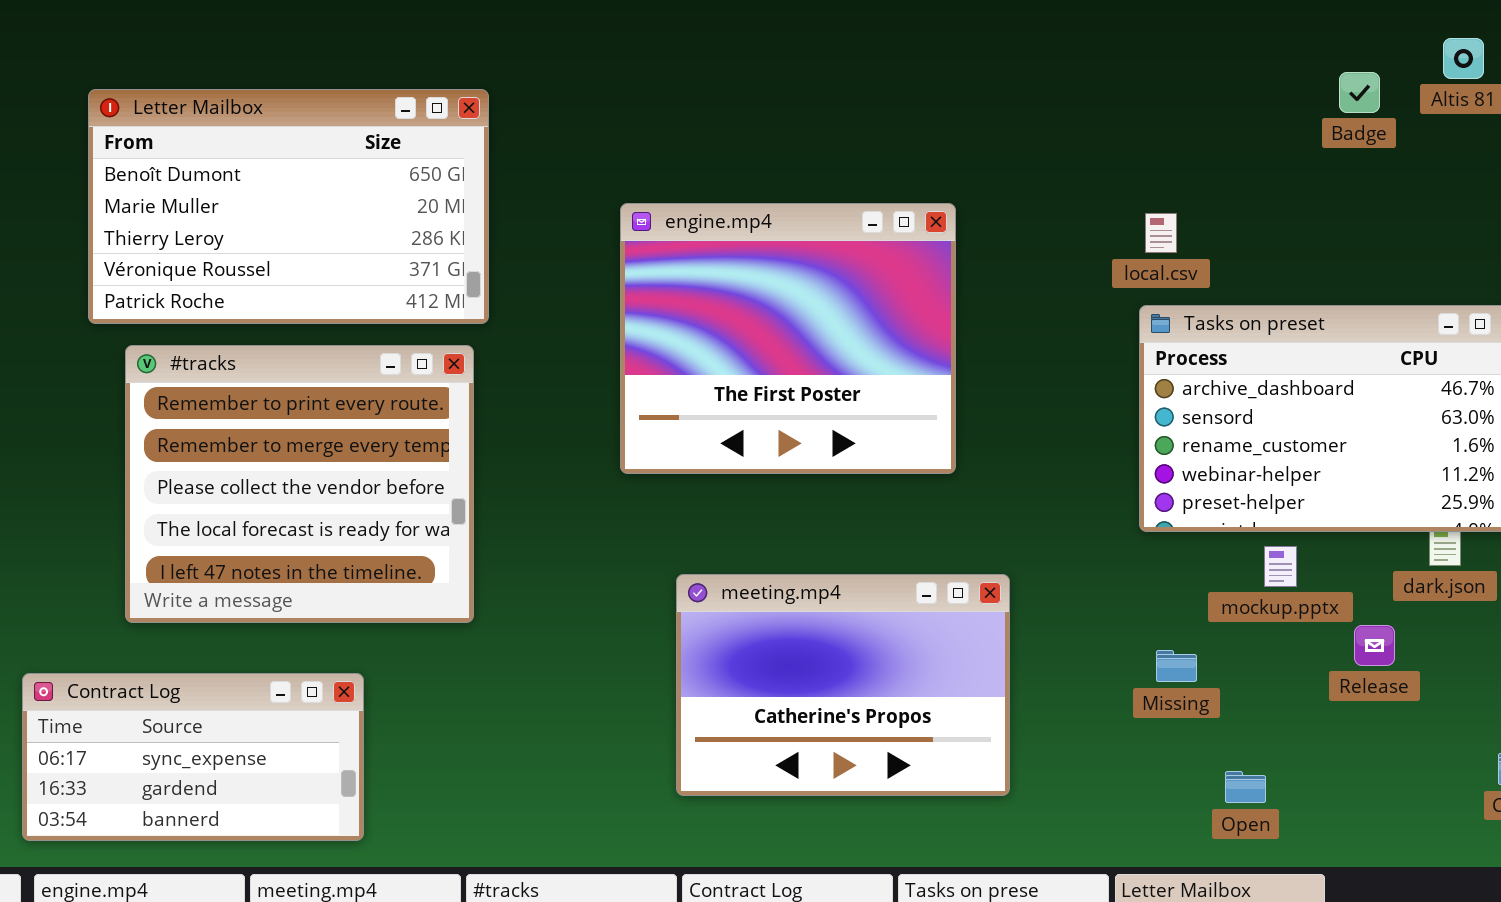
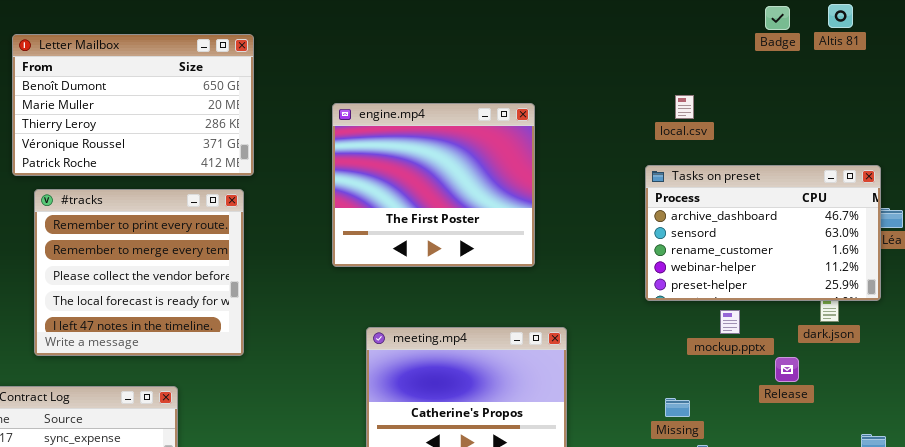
Badge: [1339,72,1380,113] -> [765,6,790,30], moved
local.csv: [1145,213,1177,253] -> [675,95,694,119], moved
Missing: [1156,650,1197,682] -> [665,398,690,417], moved

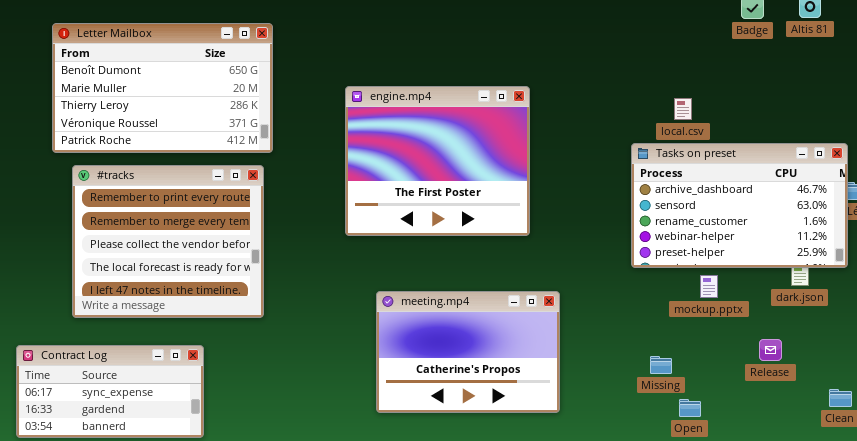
local.csv: [675,95,694,119] -> [674,98,692,120], moved
Release: [775,357,799,382] -> [759,339,782,361], moved

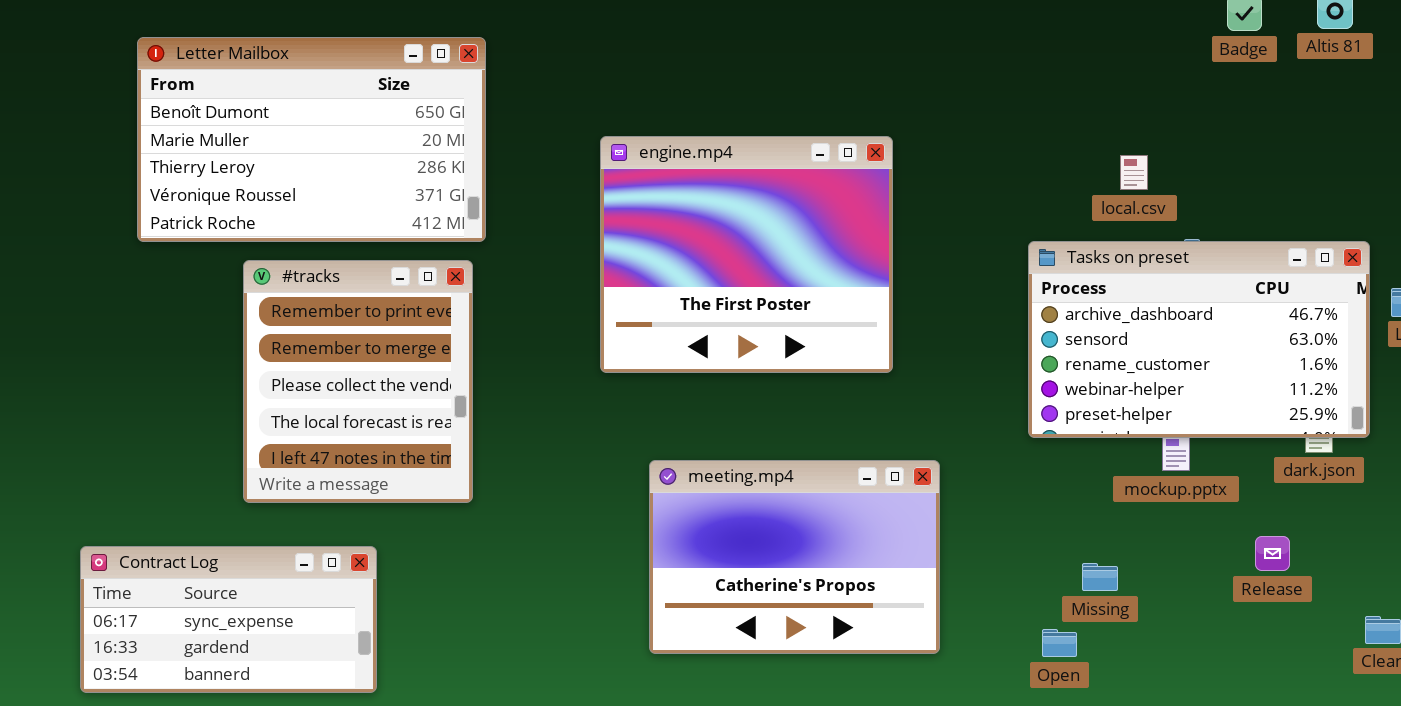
Tasks on preset: [631,143,848,268] -> [1028,241,1370,438], moved
#tracks: [72,165,264,318] -> [243,260,473,503], resized
Open: [679,399,701,417] -> [1042,629,1077,657], moved

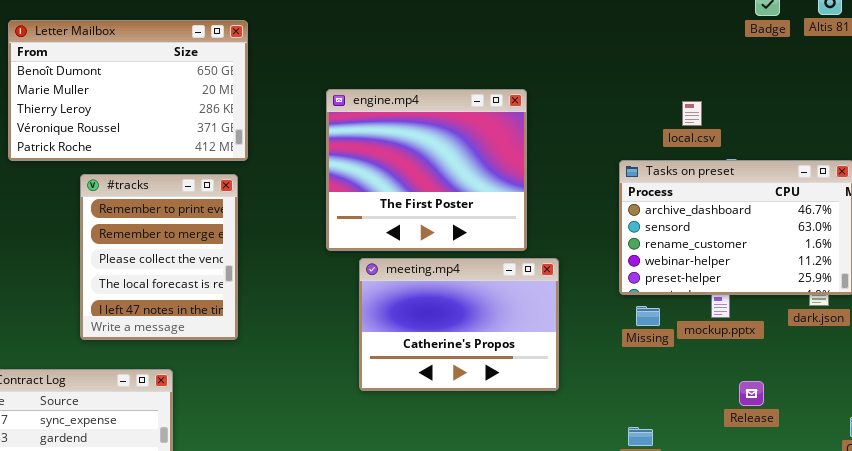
meeting.mp4: [649,460,940,654] -> [359,258,559,391], moved
Release: [1255,536,1290,571] -> [739,381,764,406], moved
Missing: [1082,563,1118,591] -> [636,306,660,326], moved

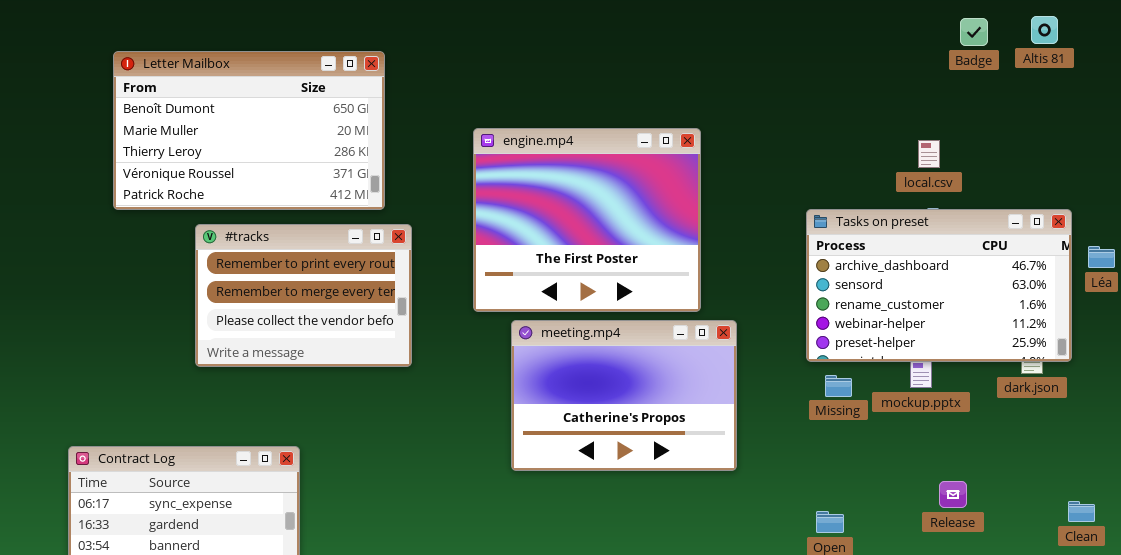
local.csv: [682,101,702,126] -> [918,140,940,168], moved
#tracks: [80,174,238,340] -> [195,224,412,367], resized
Release: [739,381,764,406] -> [939,481,967,508], moved

